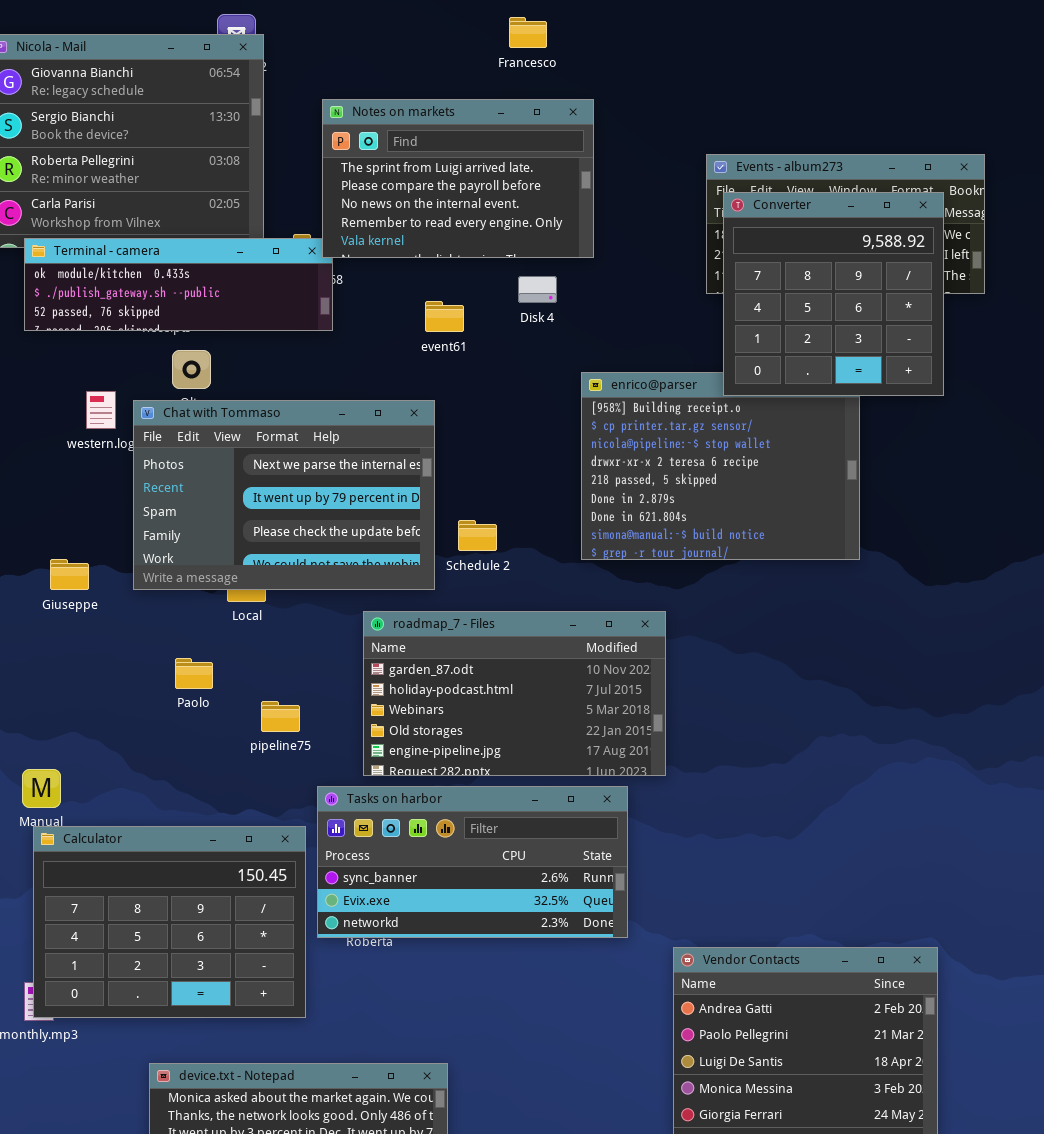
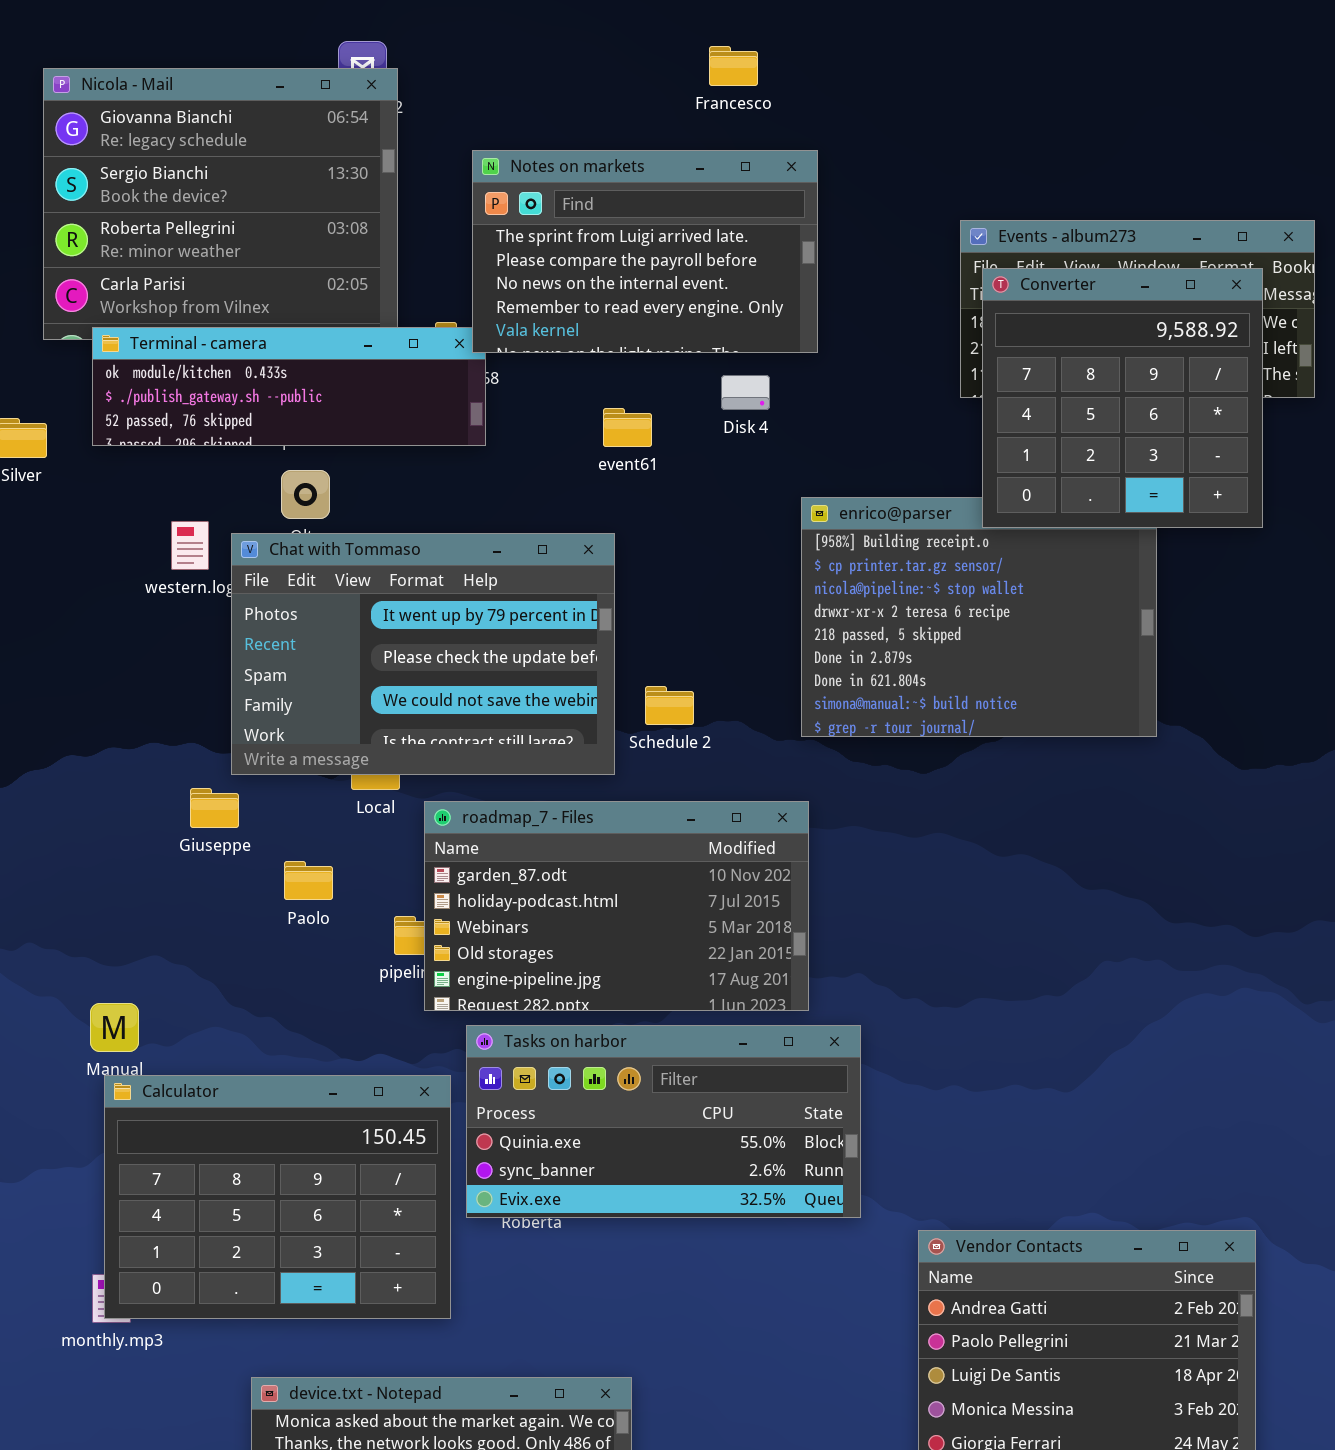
Chat with Tommaso: [133,400,435,590] -> [231,533,615,775], scrolled down 1 row
Giuseppe: [50,559,89,590] -> [190,788,239,828], moved
roadmap_7 - Files: [363,611,666,776] -> [424,801,809,1011], moved
Tasks on harbor: [317,786,628,938] -> [466,1025,861,1218], scrolled up 1 row

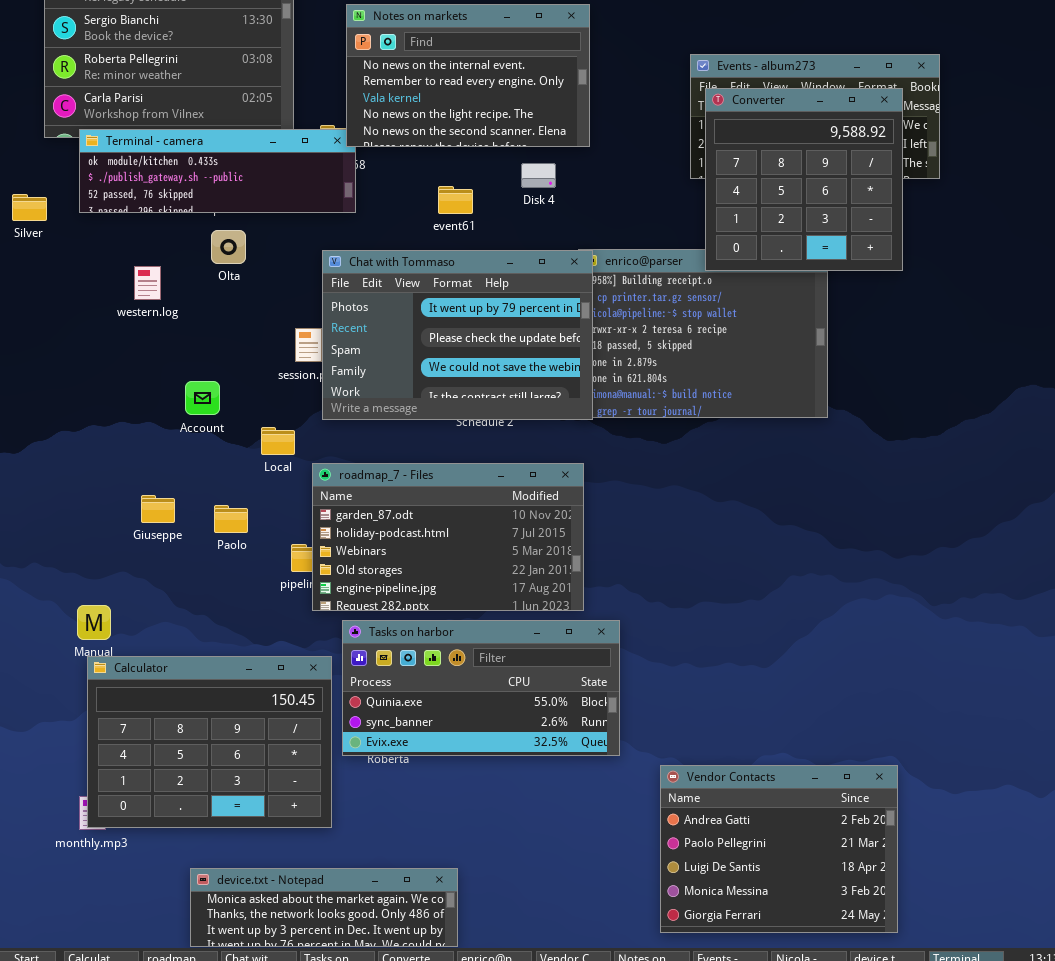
Notes on markets: [472,150,818,353] -> [346,4,590,147], scrolled down 2 rows
Chat with Tommaso: [231,533,615,775] -> [322,250,593,420], moved
Giuseppe: [190,788,239,828] -> [141,495,175,523], moved

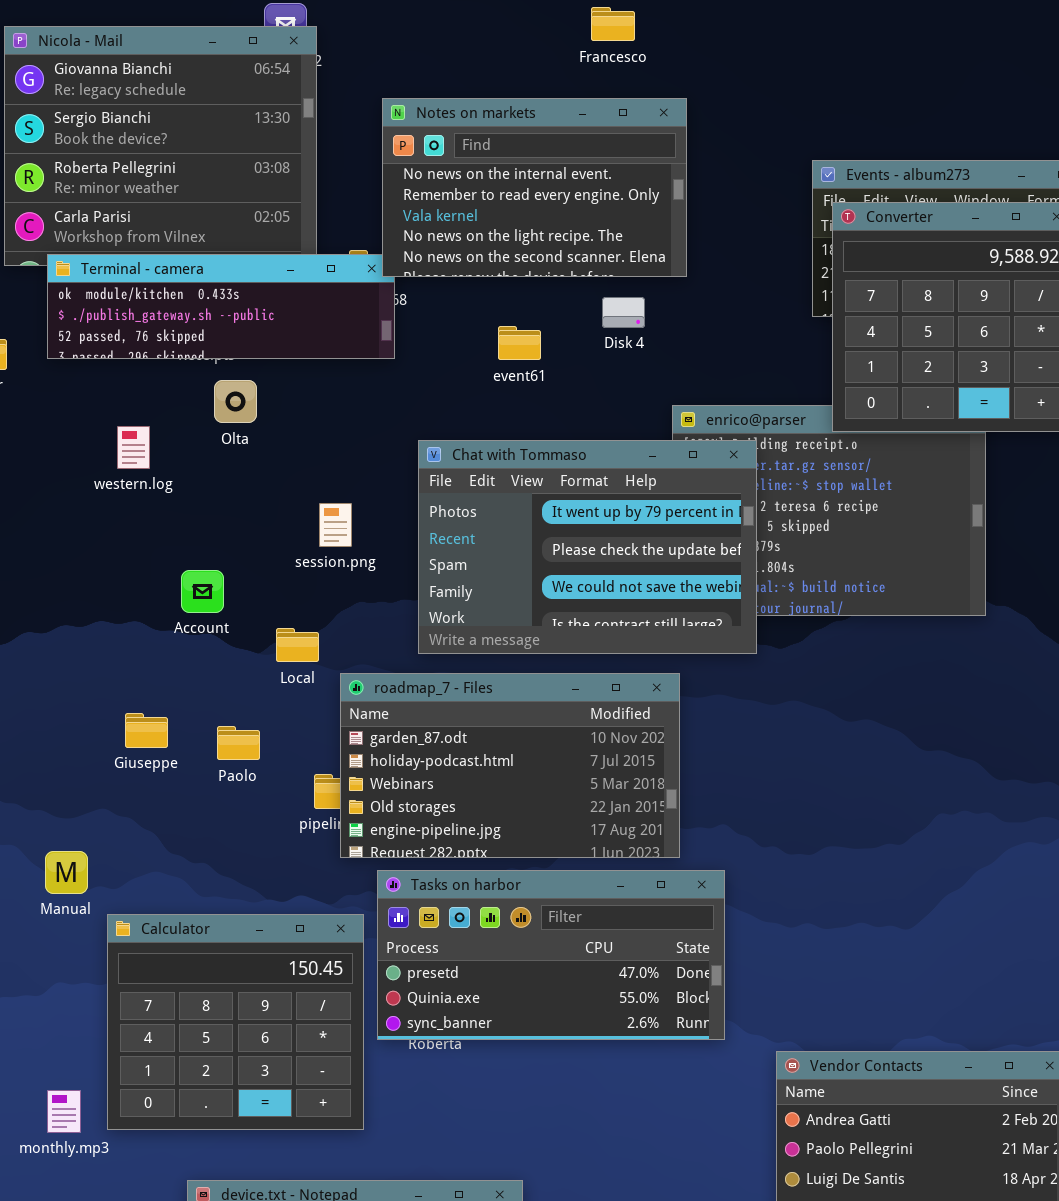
Chat with Tommaso: [322,250,593,420] -> [418,440,757,654], moved
Tasks on harbor: [342,620,620,756] -> [377,870,725,1040], scrolled up 1 row
Calculator: [87,656,332,828] -> [107,914,364,1130], resized

